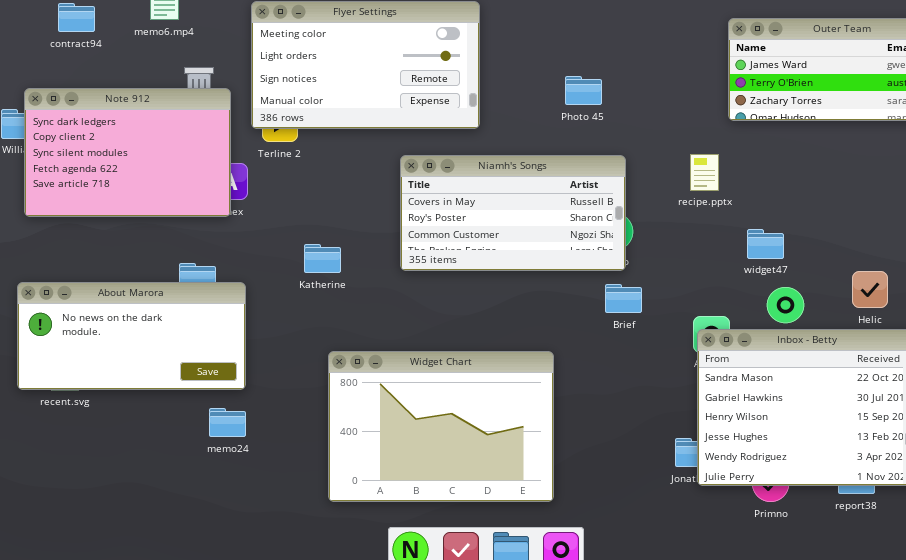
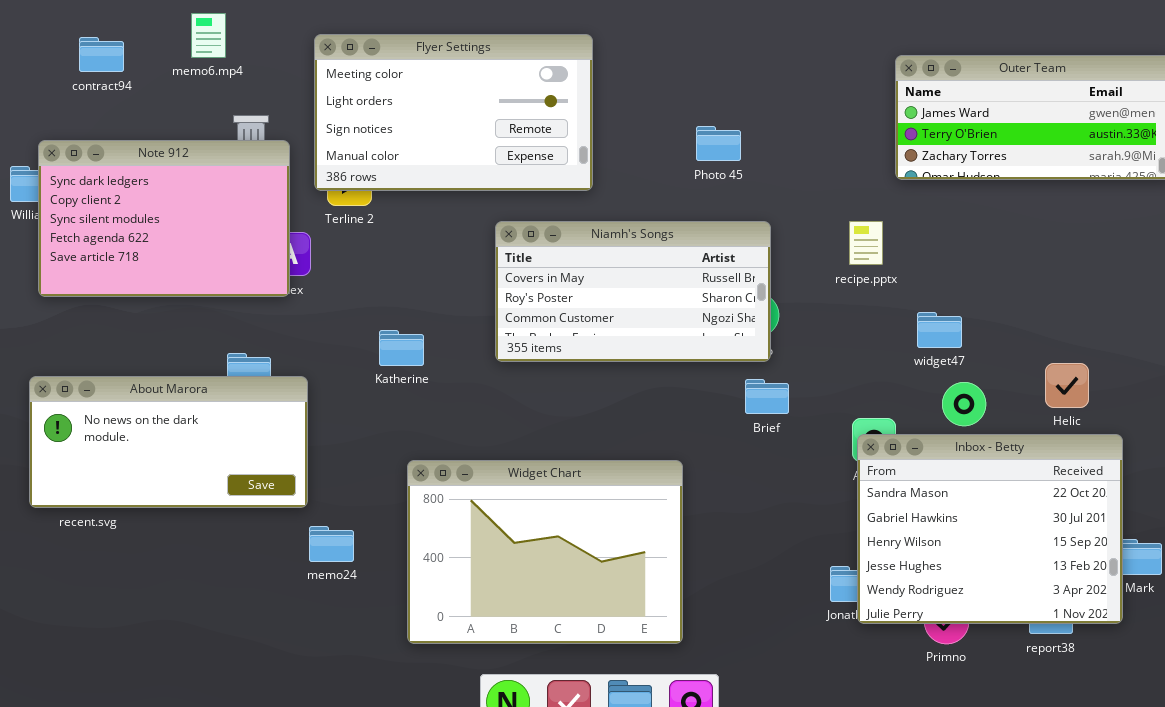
memo24: [209,408,246,437] -> [309,526,354,562], moved

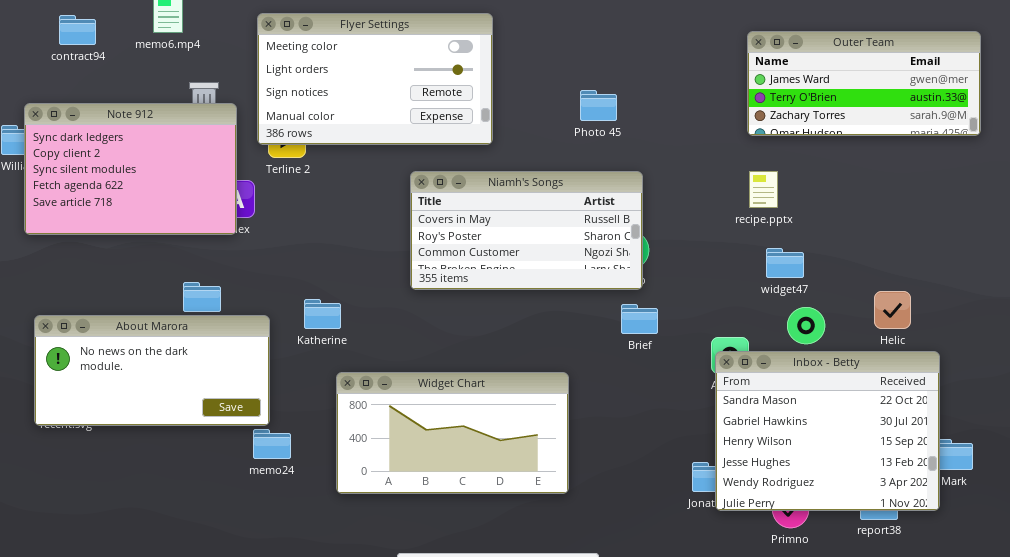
recipe.pptx: [849,221,883,265] -> [749,171,778,208], moved
Katherine: [379,330,424,366] -> [304,299,341,329], moved
About Marora: [29,376,308,508] -> [34,315,270,426], moved
Widget Chart: [407,460,683,644] -> [336,372,569,494], resized

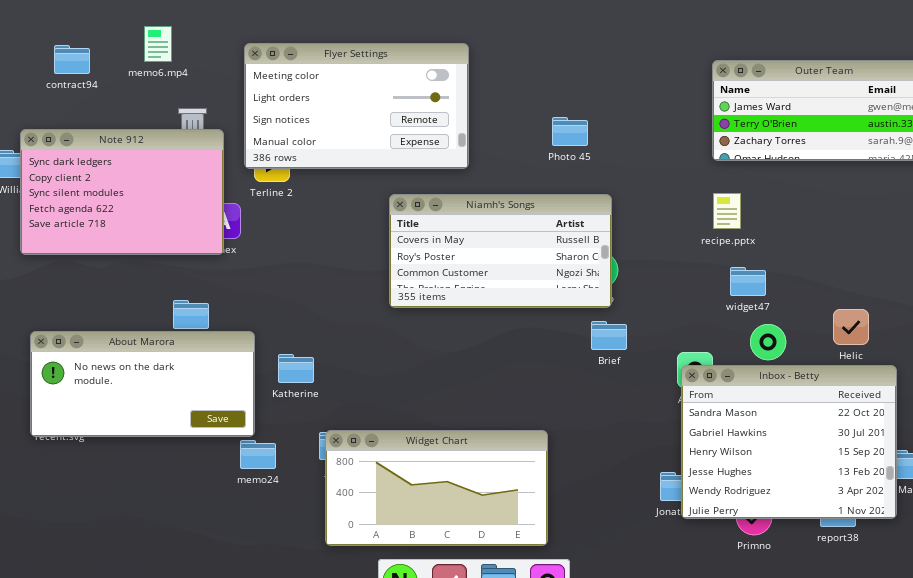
Katherine: [304,299,341,329] -> [278,354,314,383], moved
Widget Chart: [336,372,569,494] -> [325,430,548,546], moved

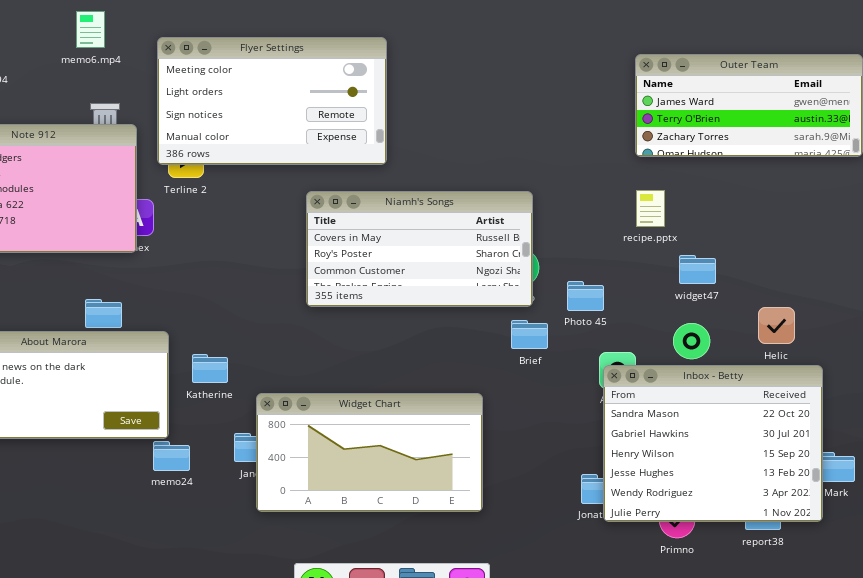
memo6.mp4: [144,26,172,62] -> [76,11,105,48], moved
Photo 45: [552,117,588,146] -> [567,281,604,311], moved
widget47: [730,267,766,296] -> [679,255,716,284], moved
Widget Chart: [325,430,548,546] -> [256,393,483,512], moved

